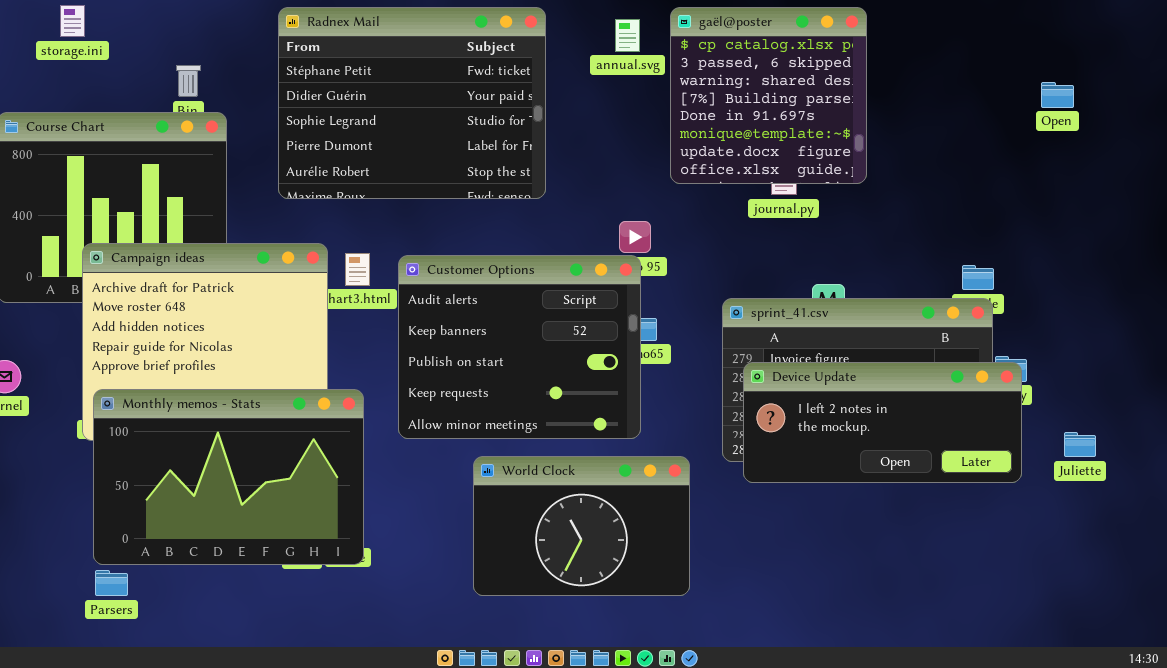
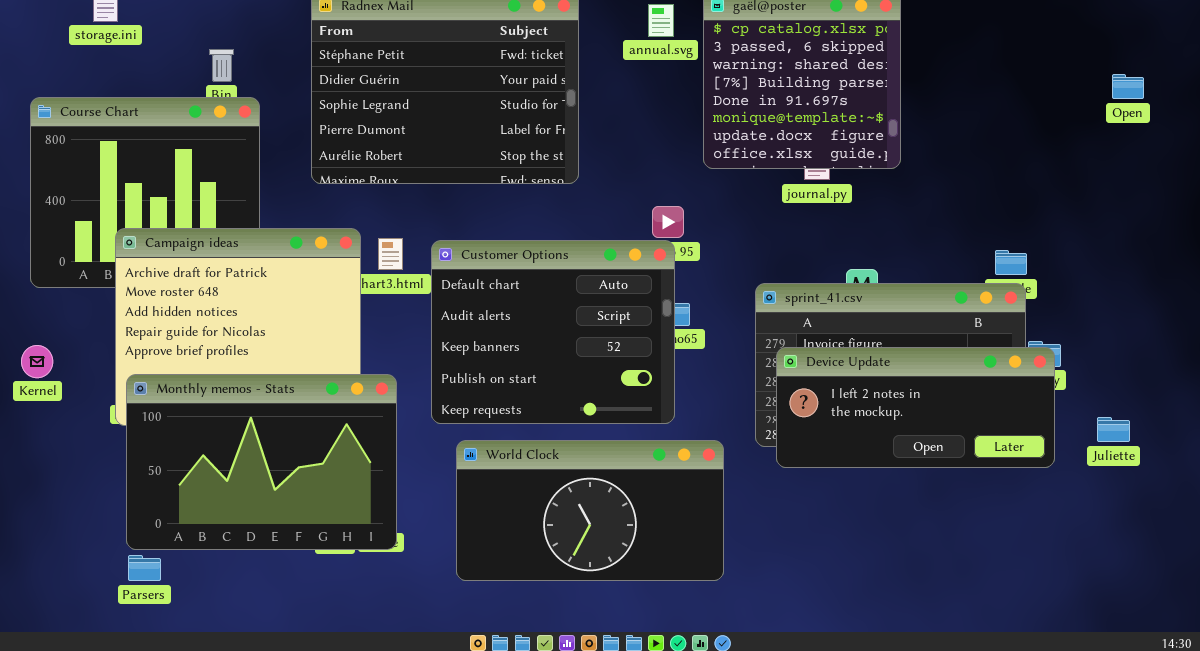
Open: [1041,82,1074,108] -> [1112,74,1144,99], moved
Customer Options: [398,255,641,439] -> [431,240,675,424], scrolled up 1 row
World Clock: [473,456,690,596] -> [456,440,724,581], resized

